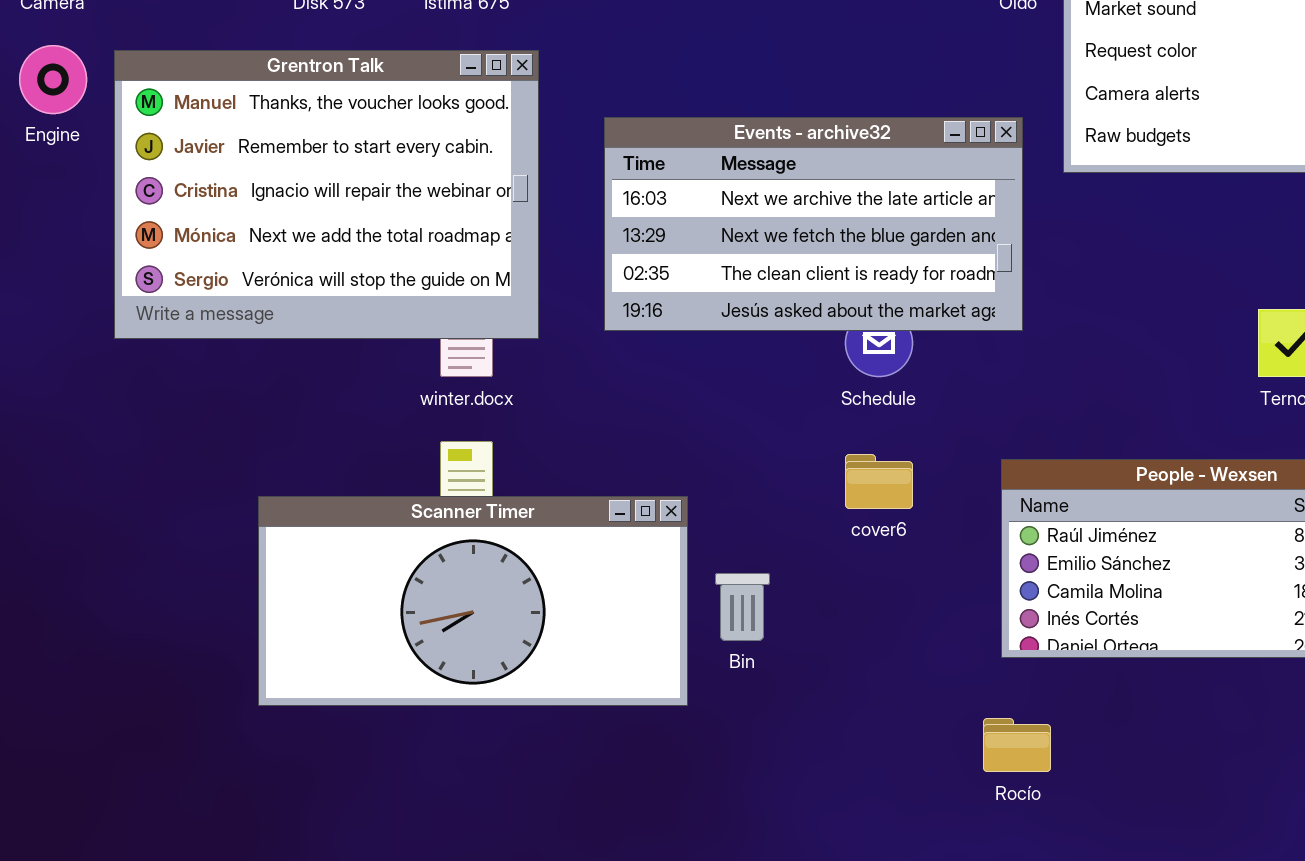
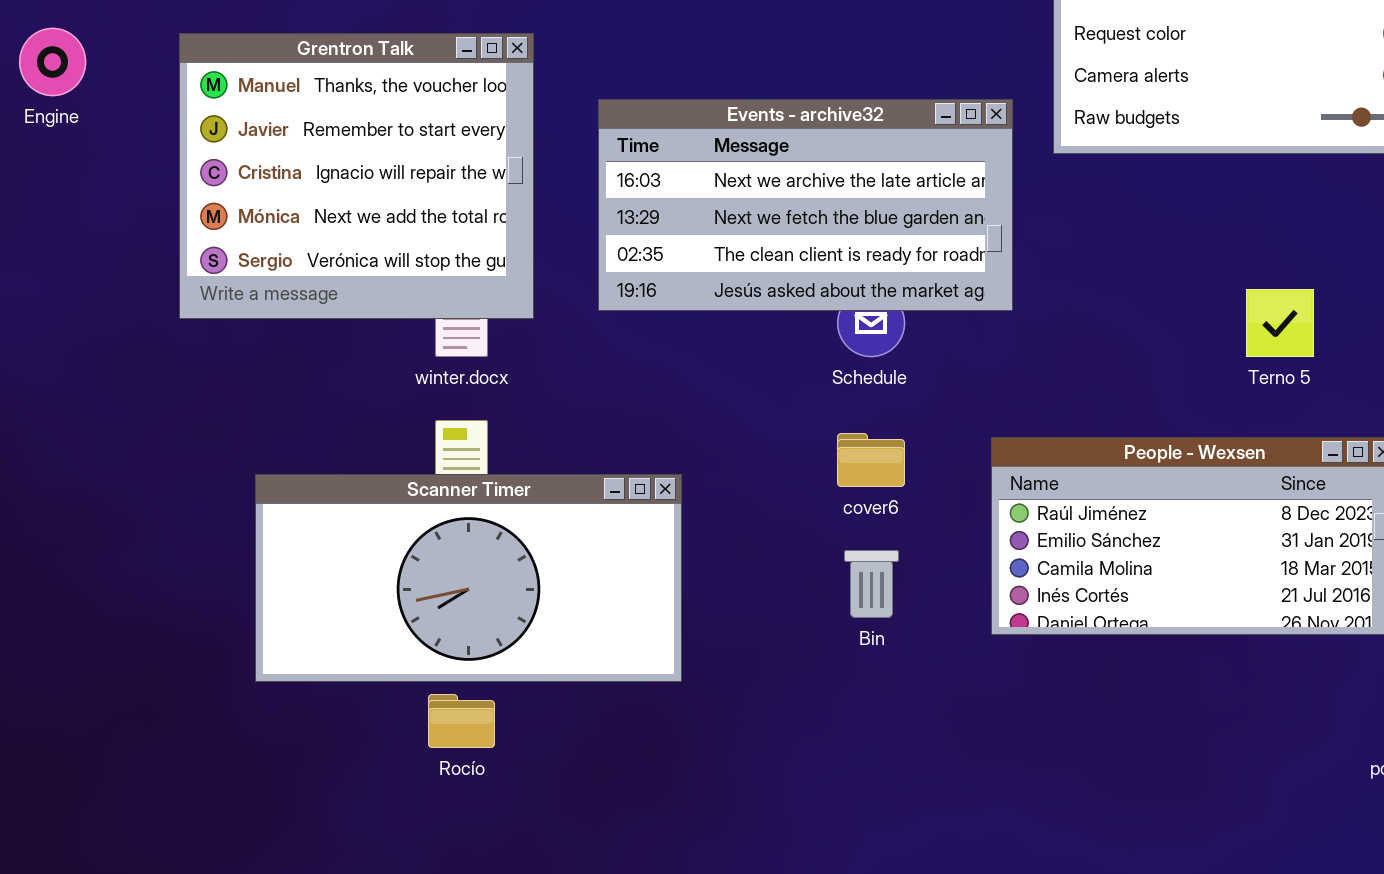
Grentron Talk: [114,50,539,339] -> [179,33,534,319], resized
Bin: [715,573,770,641] -> [844,550,899,618], moved
Rocío: [983,718,1051,772] -> [428,694,495,748], moved

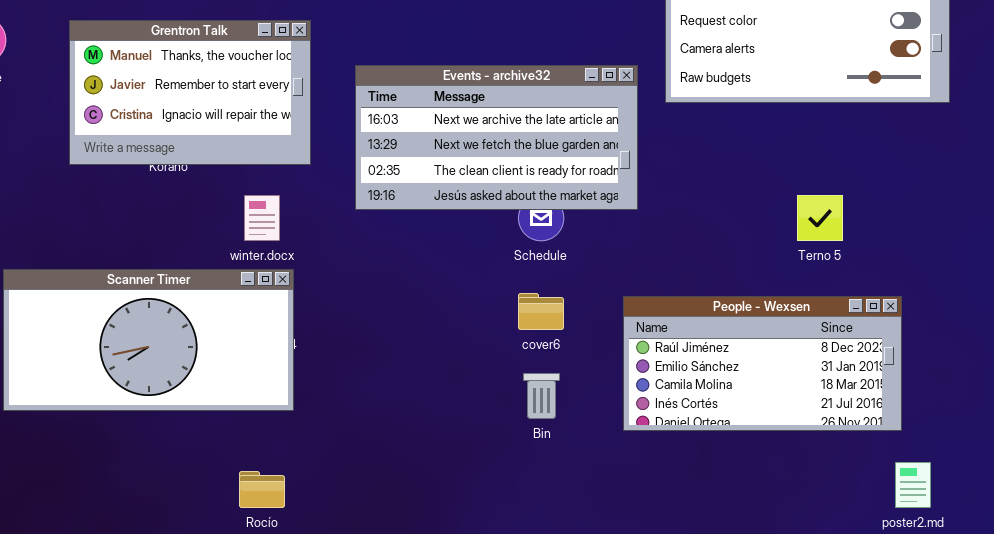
Grentron Talk: [179,33,534,319] -> [69,20,311,165], resized
Scanner Timer: [255,474,682,682] -> [3,269,294,411], moved

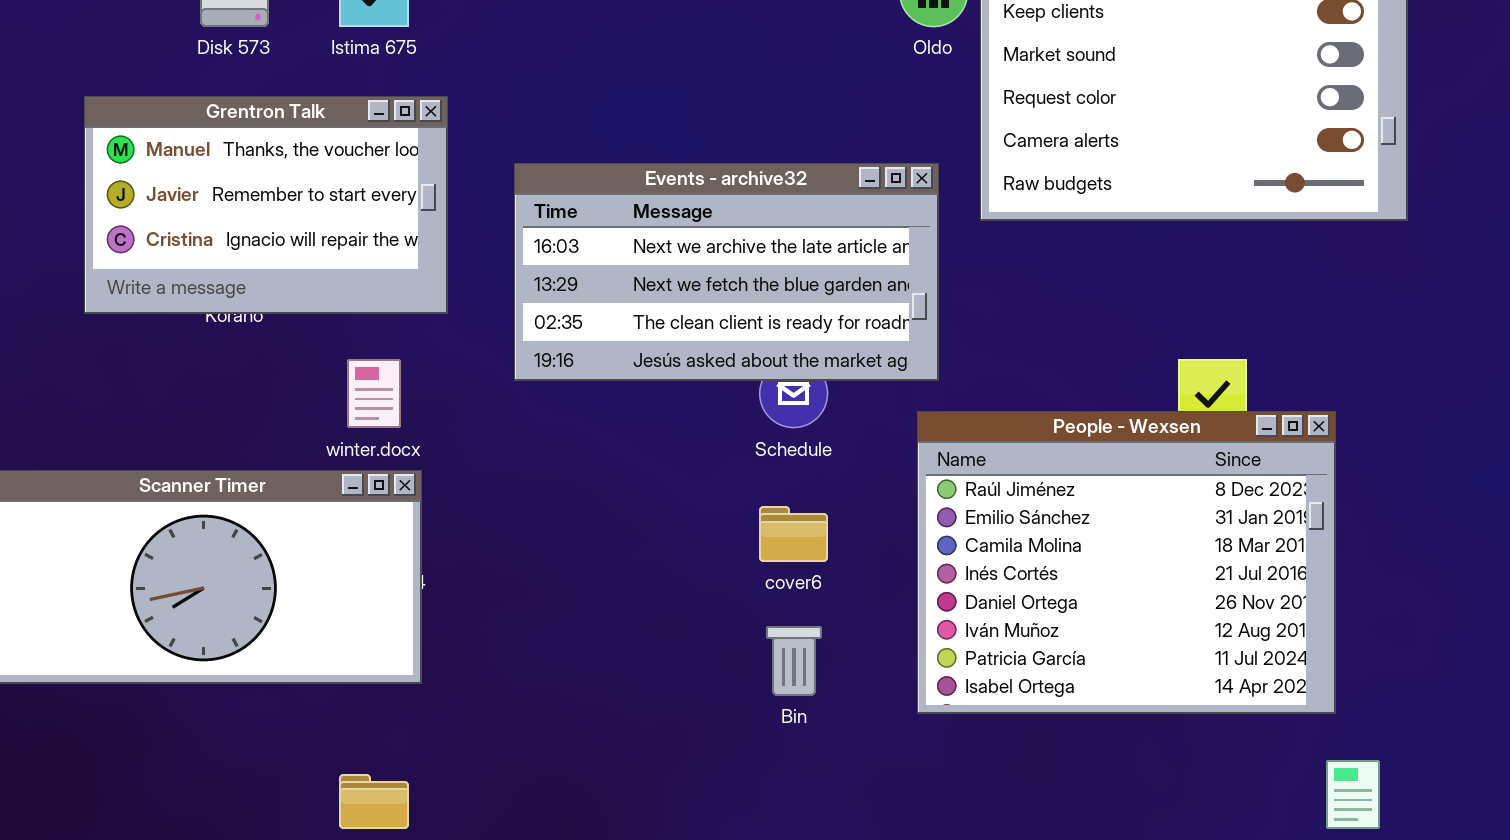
People - Wexsen: [623,296,902,431] -> [917,411,1336,714], resized

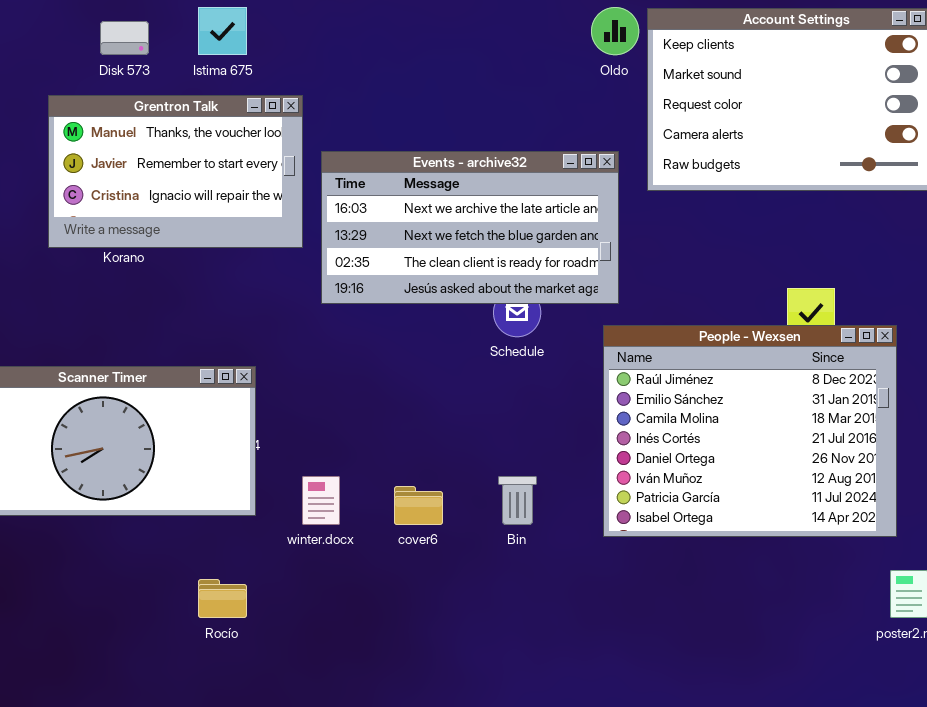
Grentron Talk: [84,96,448,314] -> [48,95,303,248], moved
winter.docx: [347,359,401,428] -> [302,476,340,525], moved
cover6: [759,506,828,562] -> [394,486,443,525], moved

